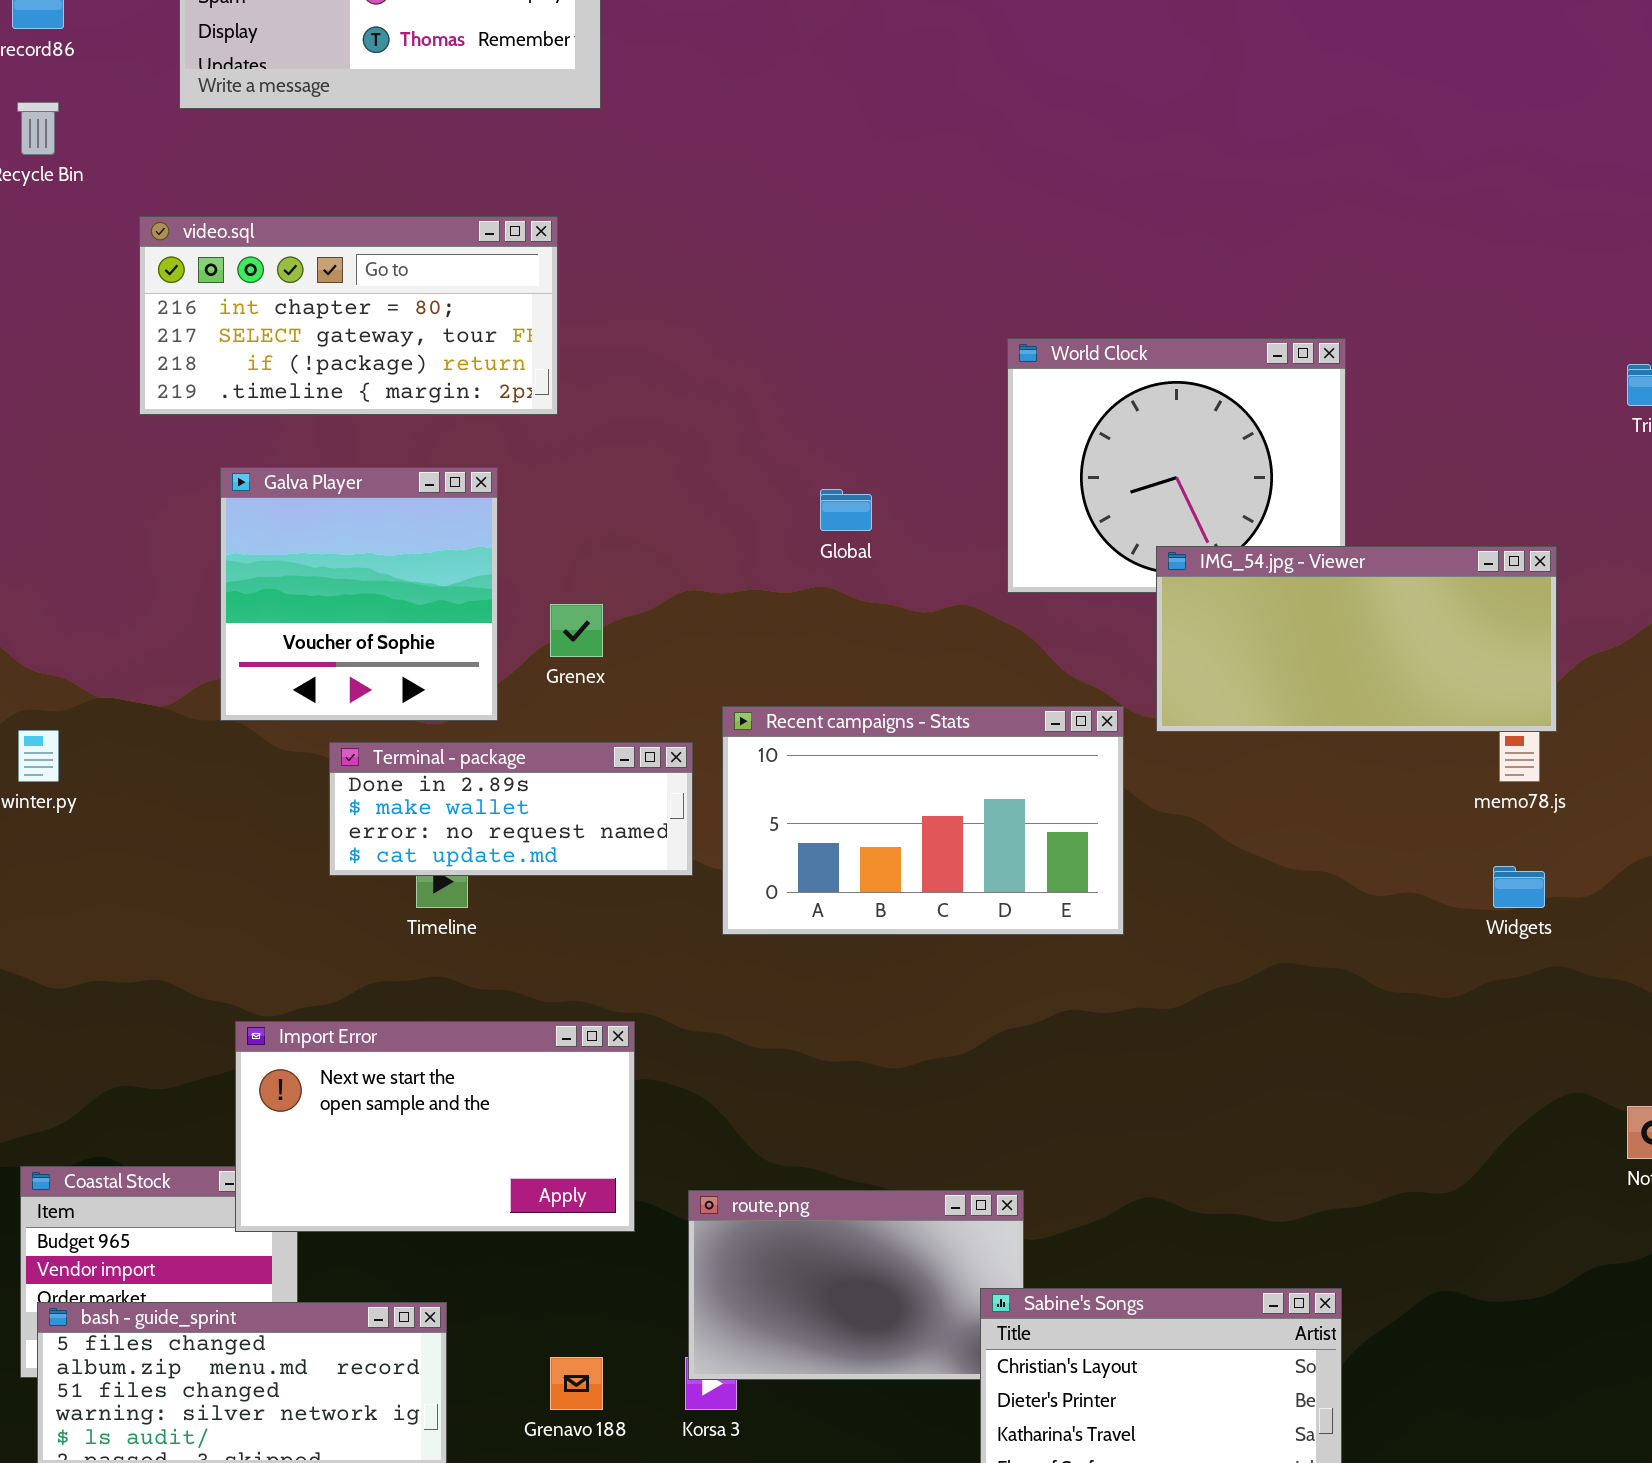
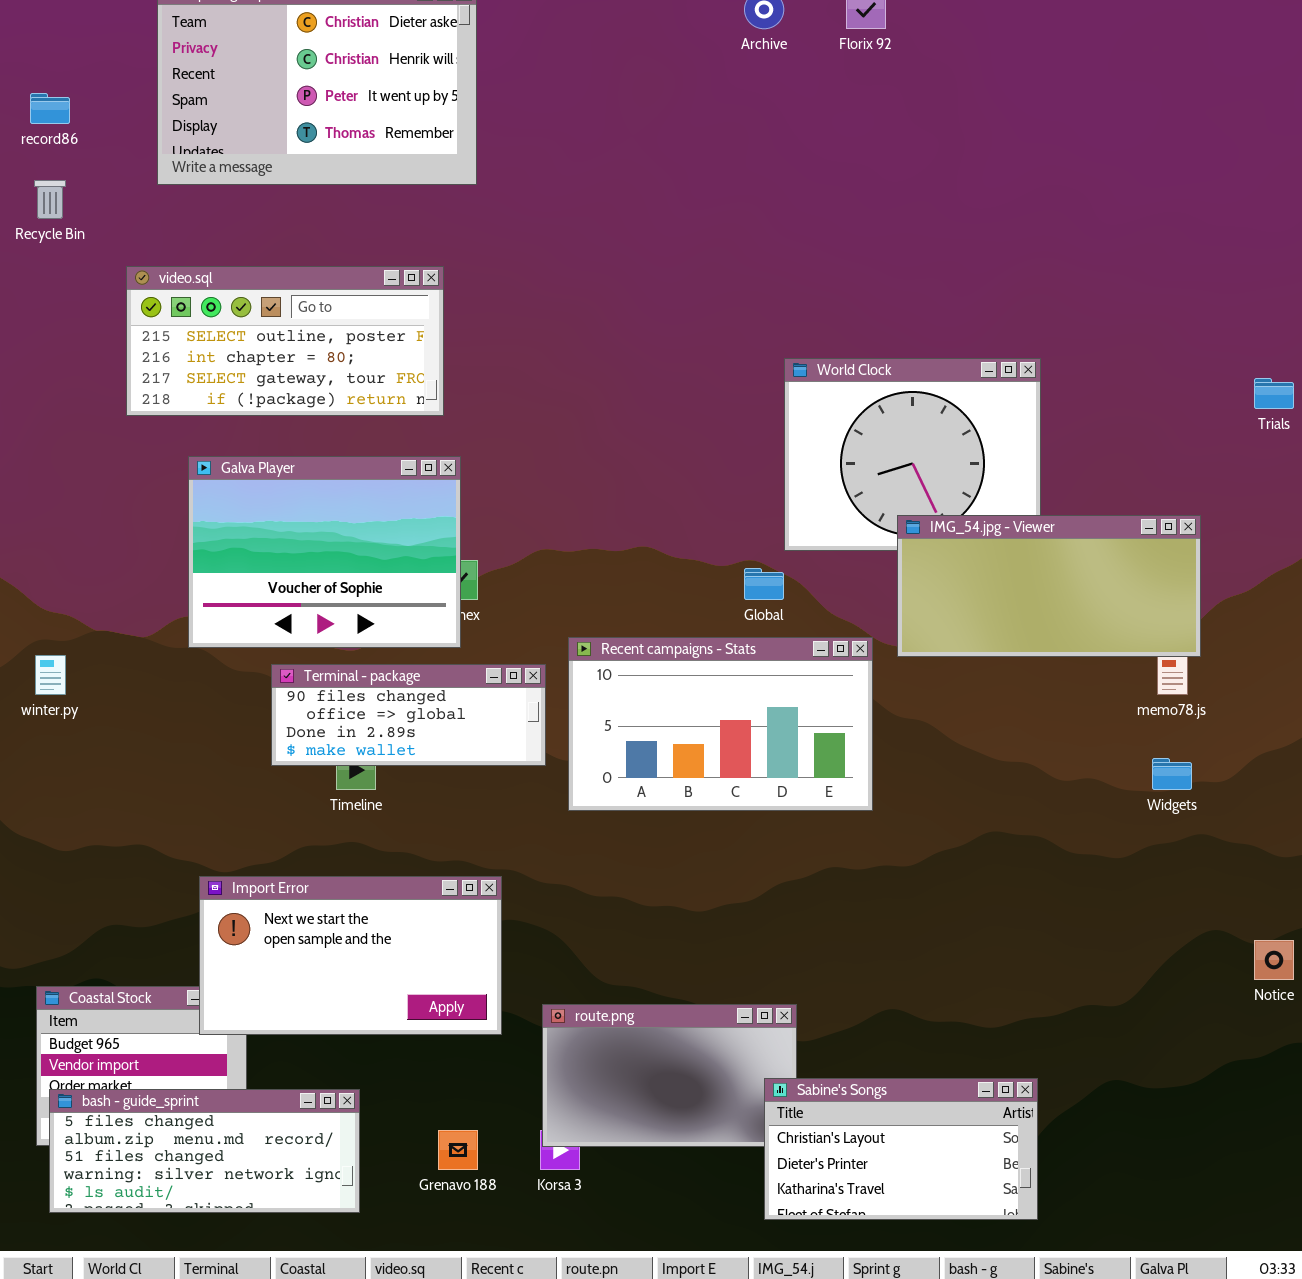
video.sql: [139,216,558,415] -> [126,266,444,416], scrolled up 1 row
Galva Player: [220,467,498,721] -> [188,456,461,648], resized
Global: [820,489,872,531] -> [744,568,784,600], moved
Terminal - package: [329,742,693,876] -> [271,664,546,766], scrolled up 2 rows

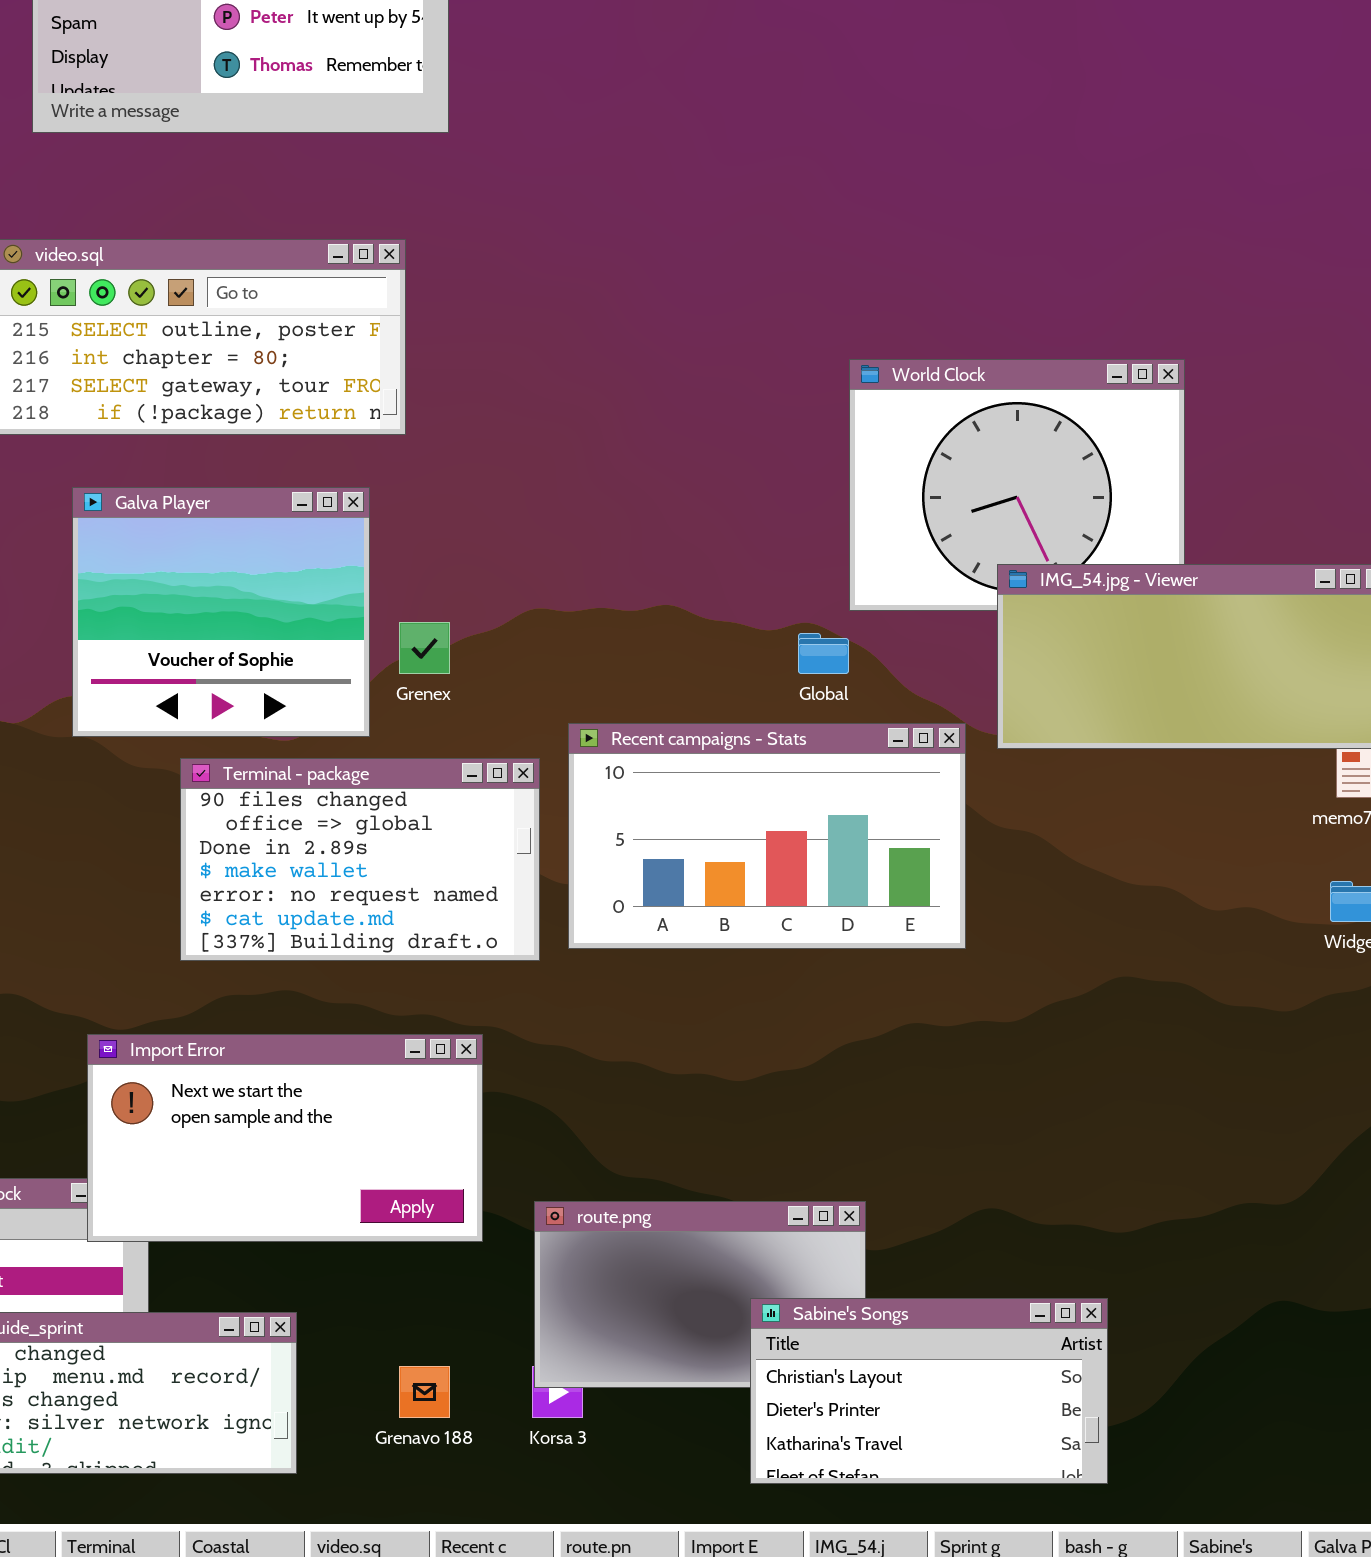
Galva Player: [188,456,461,648] -> [72,487,370,737], resized
Terminal - package: [271,664,546,766] -> [180,758,540,961], resized
Sabine's Songs: [764,1078,1038,1220] -> [750,1298,1108,1484], moved

